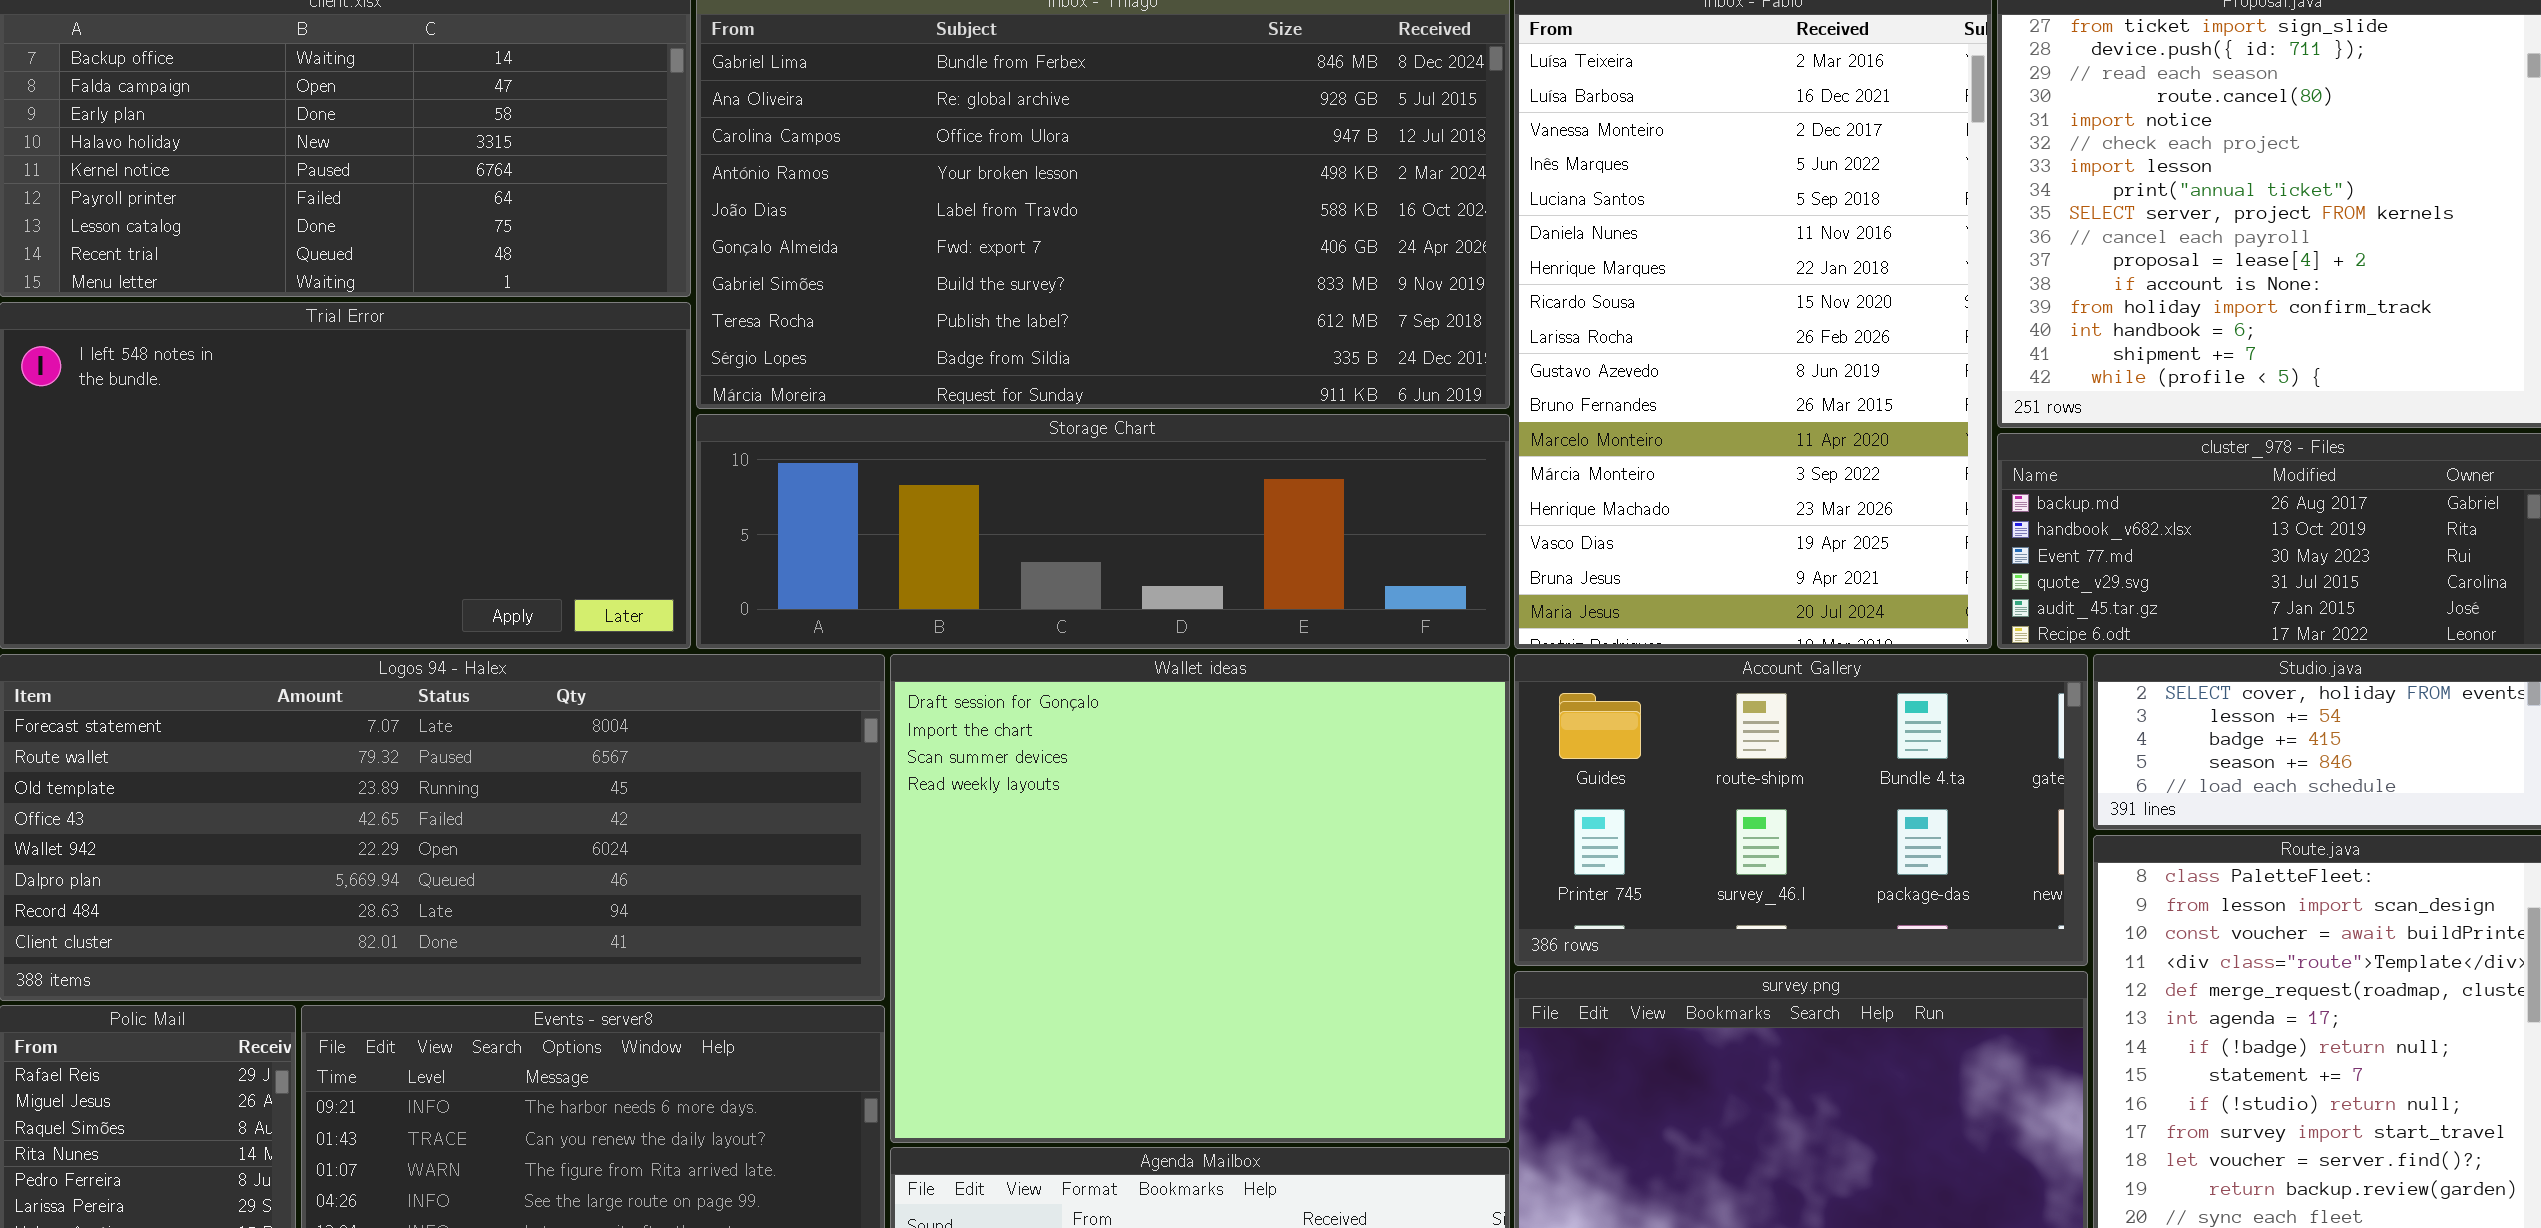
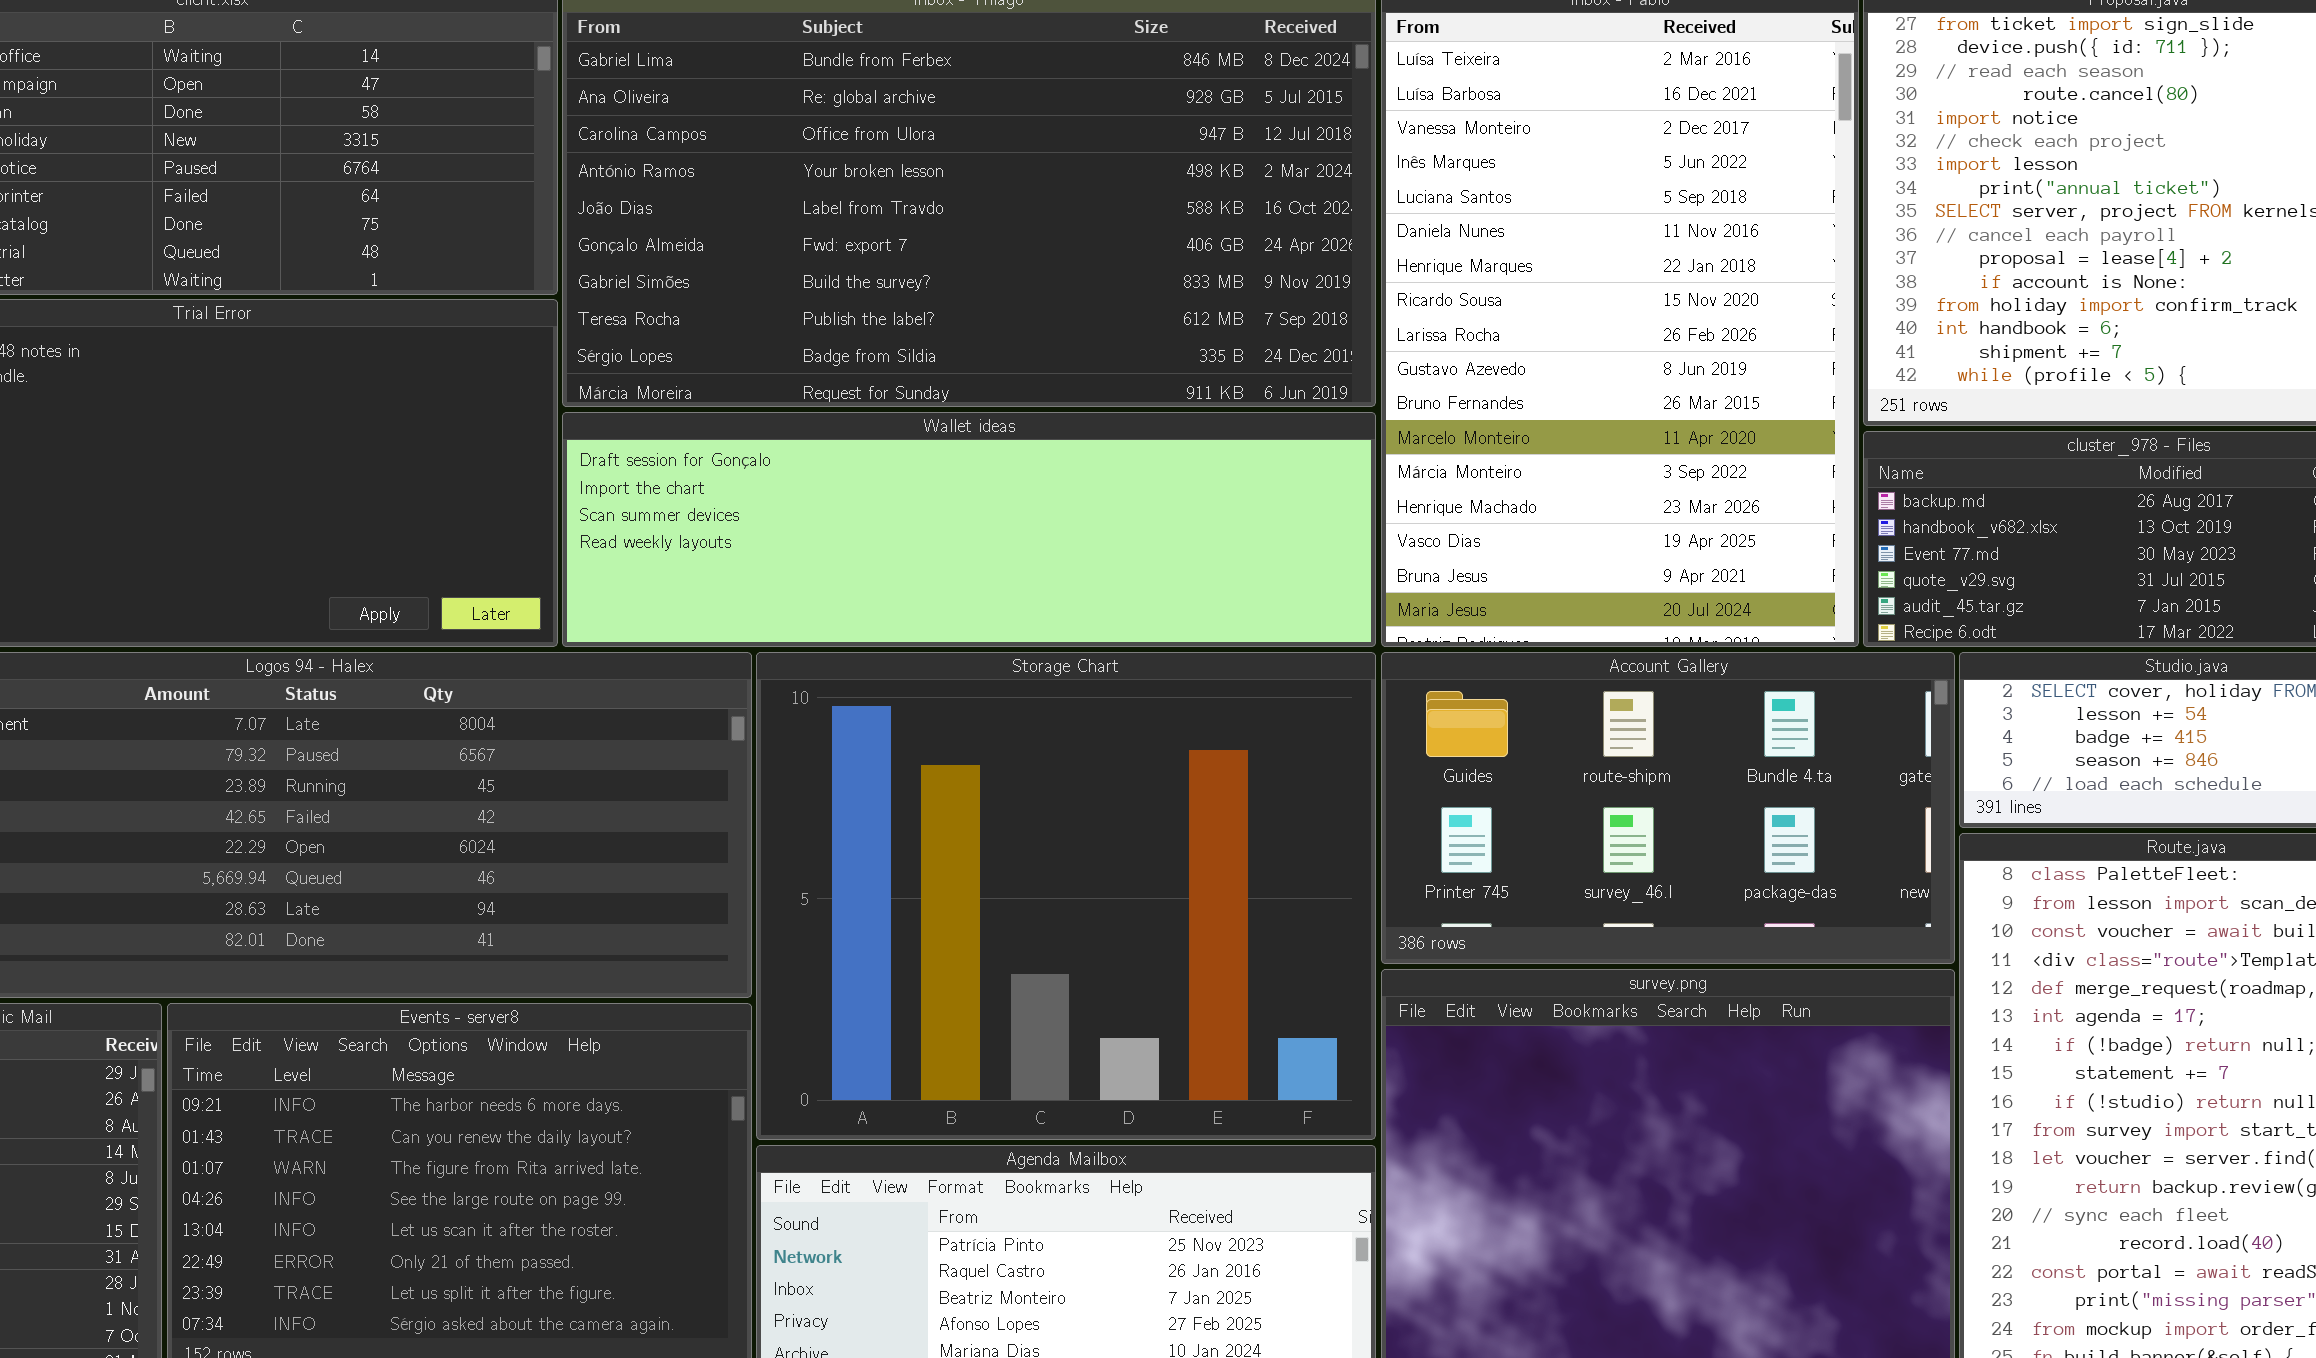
Storage Chart: [696,414,1510,649] -> [756,652,1376,1140], moved, resized
Wallet ideas: [890,654,1510,1143] -> [562,412,1376,647], moved, resized

